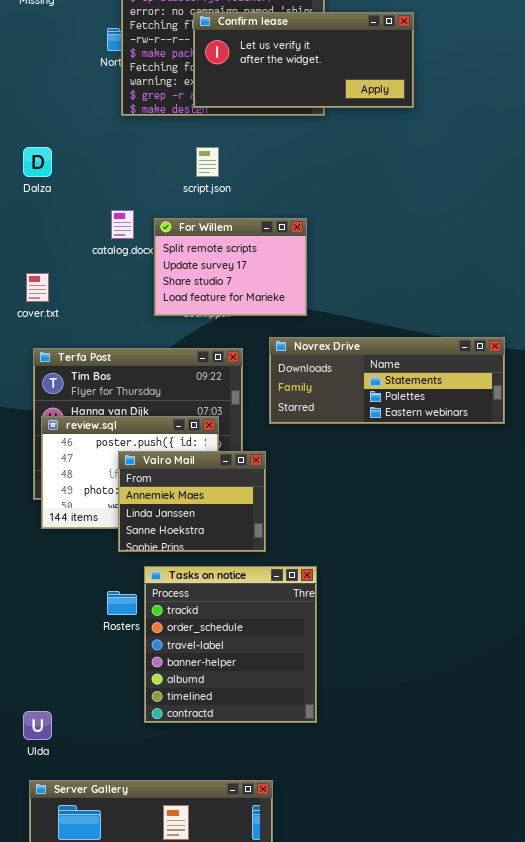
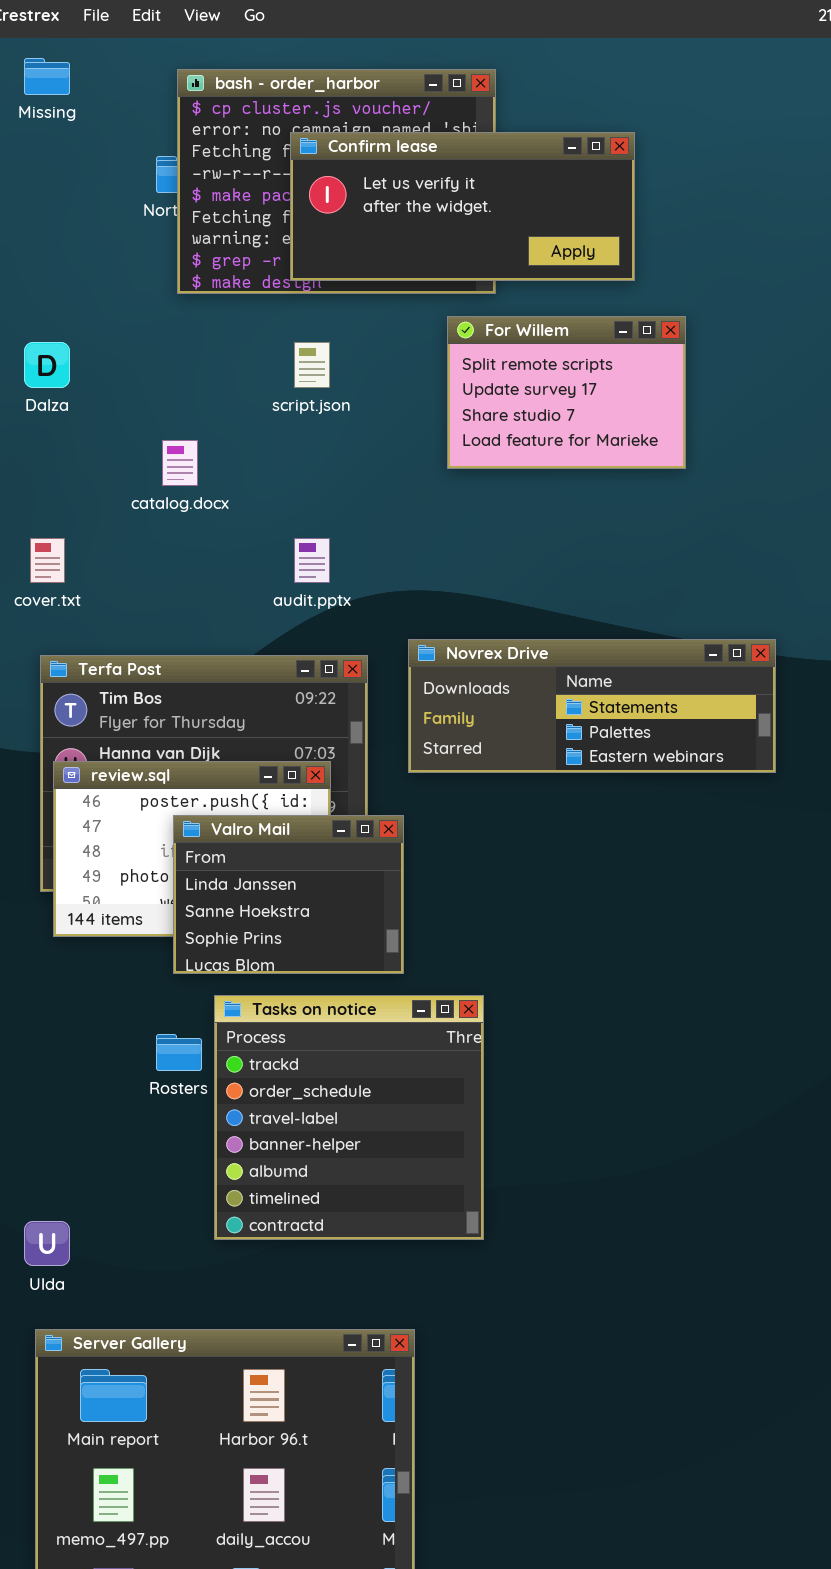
For Willem: [154,218,307,316] -> [447,316,686,469], moved
Valro Mail: [118,451,266,552] -> [173,815,404,974], scrolled down 1 row

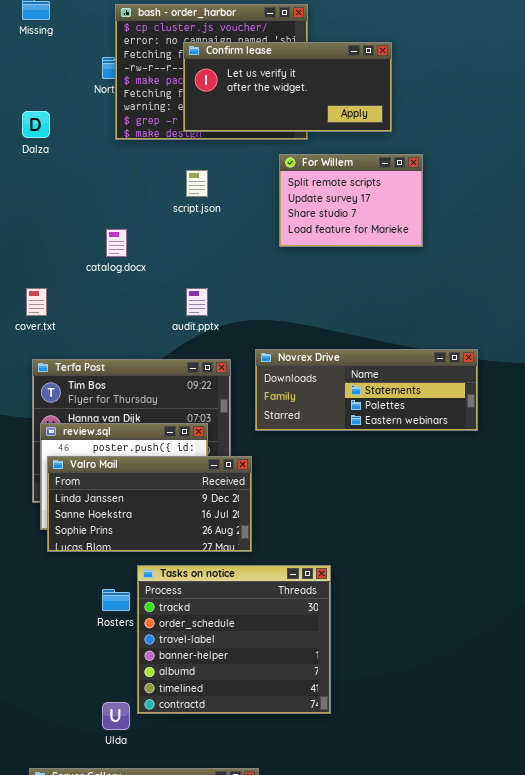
Dalza: [24,342,70,388] -> [22,111,50,138], moved
Valro Mail: [173,815,404,974] -> [47,456,252,552], resized
Tasks on notice: [214,995,484,1240] -> [137,565,331,714], resized
Ulda: [24,1221,70,1266] -> [102,702,130,730], moved

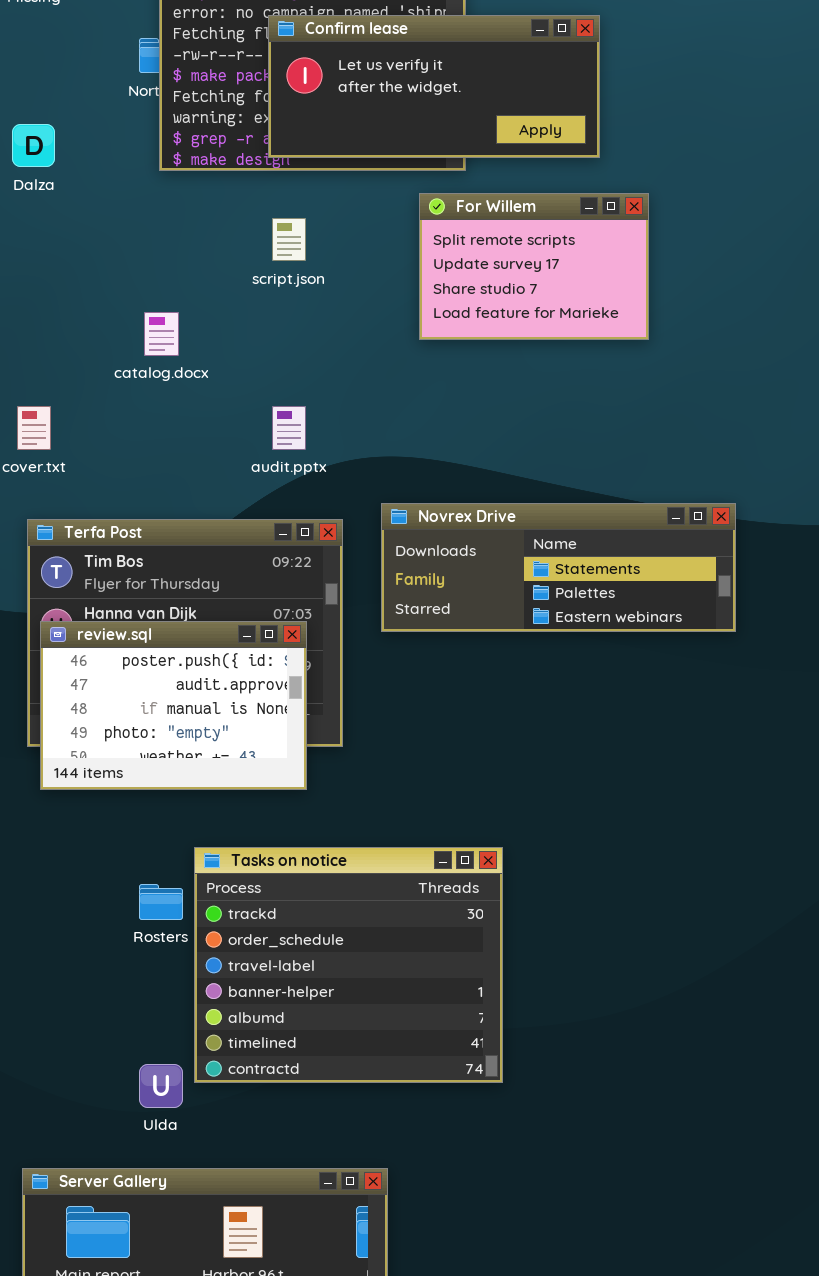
Valro Mail: [47,456,252,552] -> none, closed

